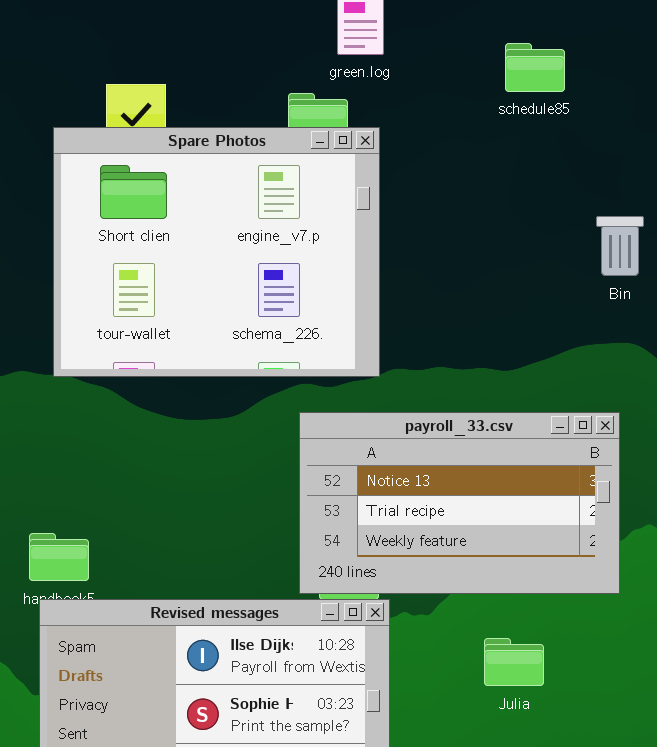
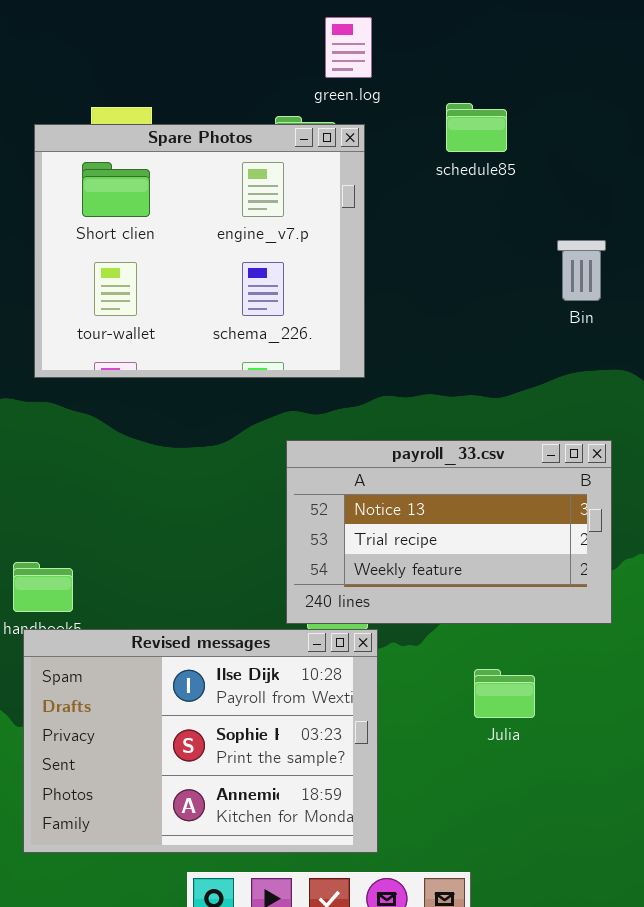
schedule85: [505,43,565,92] -> [446,103,507,152], moved
Spare Photos: [53,127,380,377] -> [34,124,365,378], moved
Bin: [596,216,644,276] -> [557,240,606,301], moved

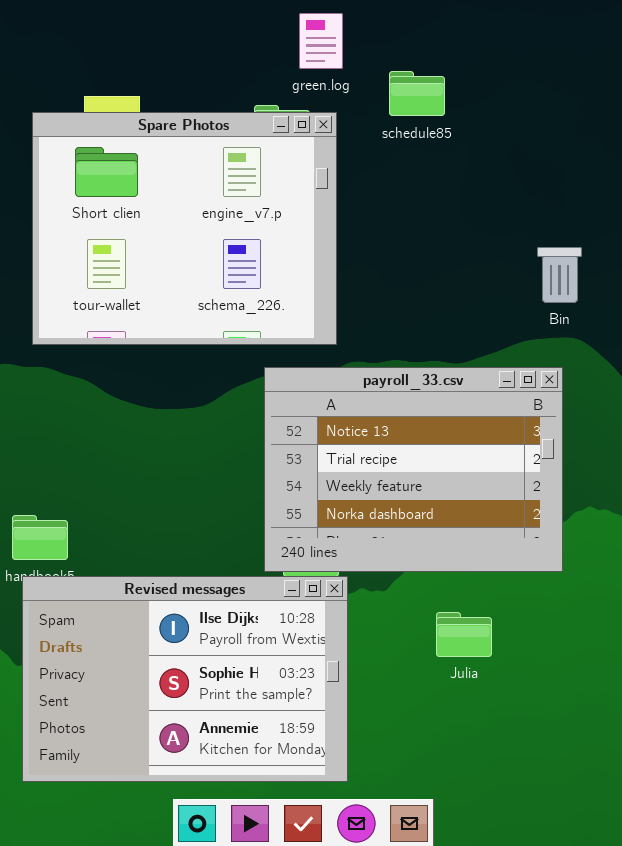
schedule85: [446,103,507,152] -> [389,71,445,116], moved
Bin: [557,240,606,301] -> [537,247,582,303], moved
payroll_33.csv: [286,440,612,624] -> [264,367,563,572], resized

